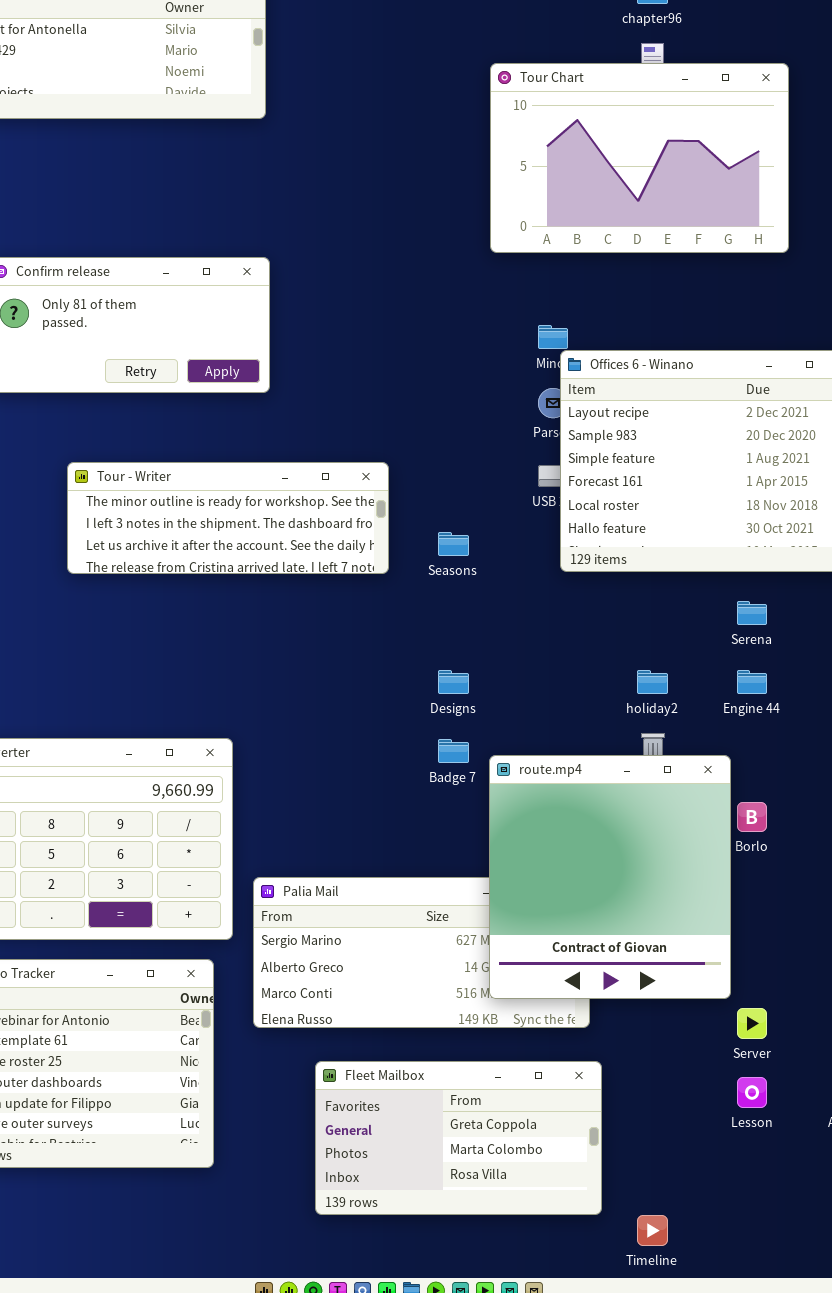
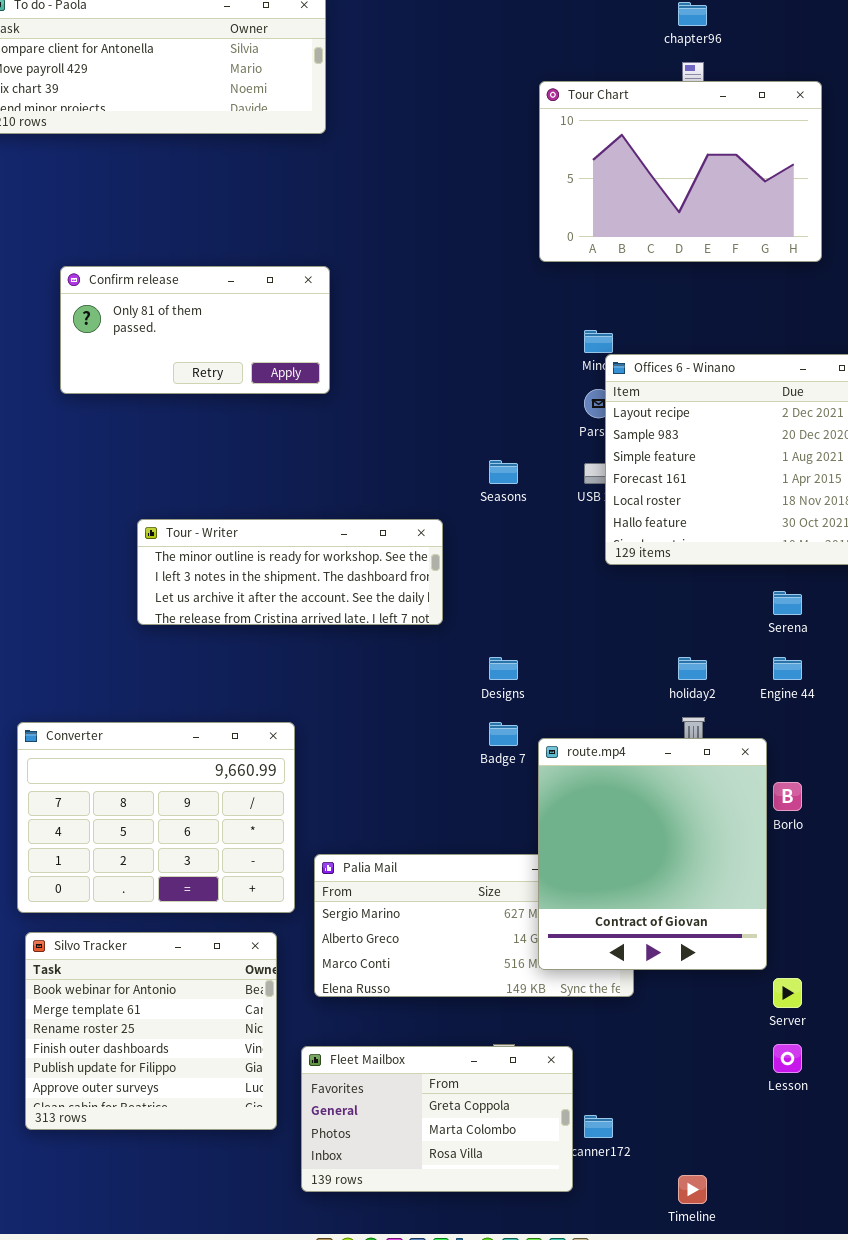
Tour - Writer: [67,462,389,574] -> [137,519,443,625], moved
Seasons: [438,532,469,556] -> [489,460,518,484], moved
Fleet Mailbox: [315,1061,602,1215] -> [301,1046,573,1192], moved

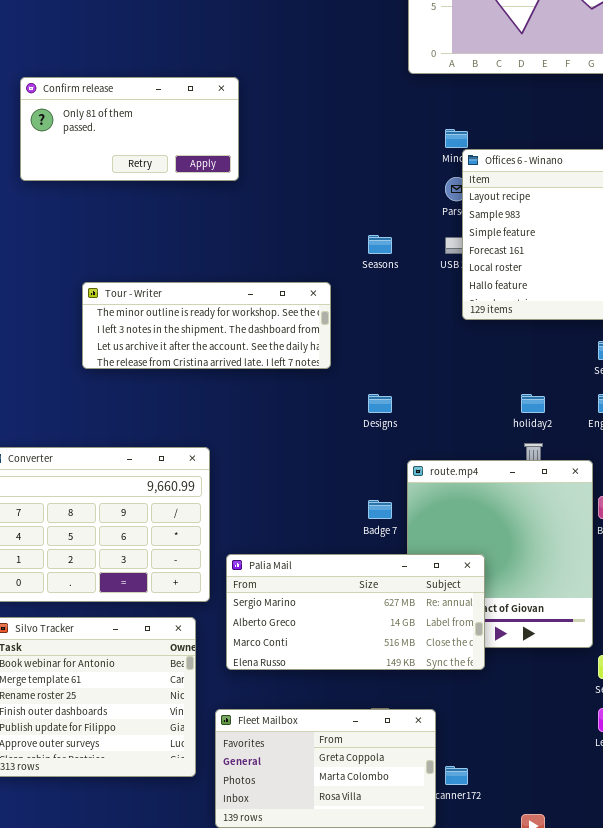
Badge 7: [489,722,518,746] -> [368,500,392,519], moved
Palia Mail: [314,854,634,997] -> [226,554,485,670], raised

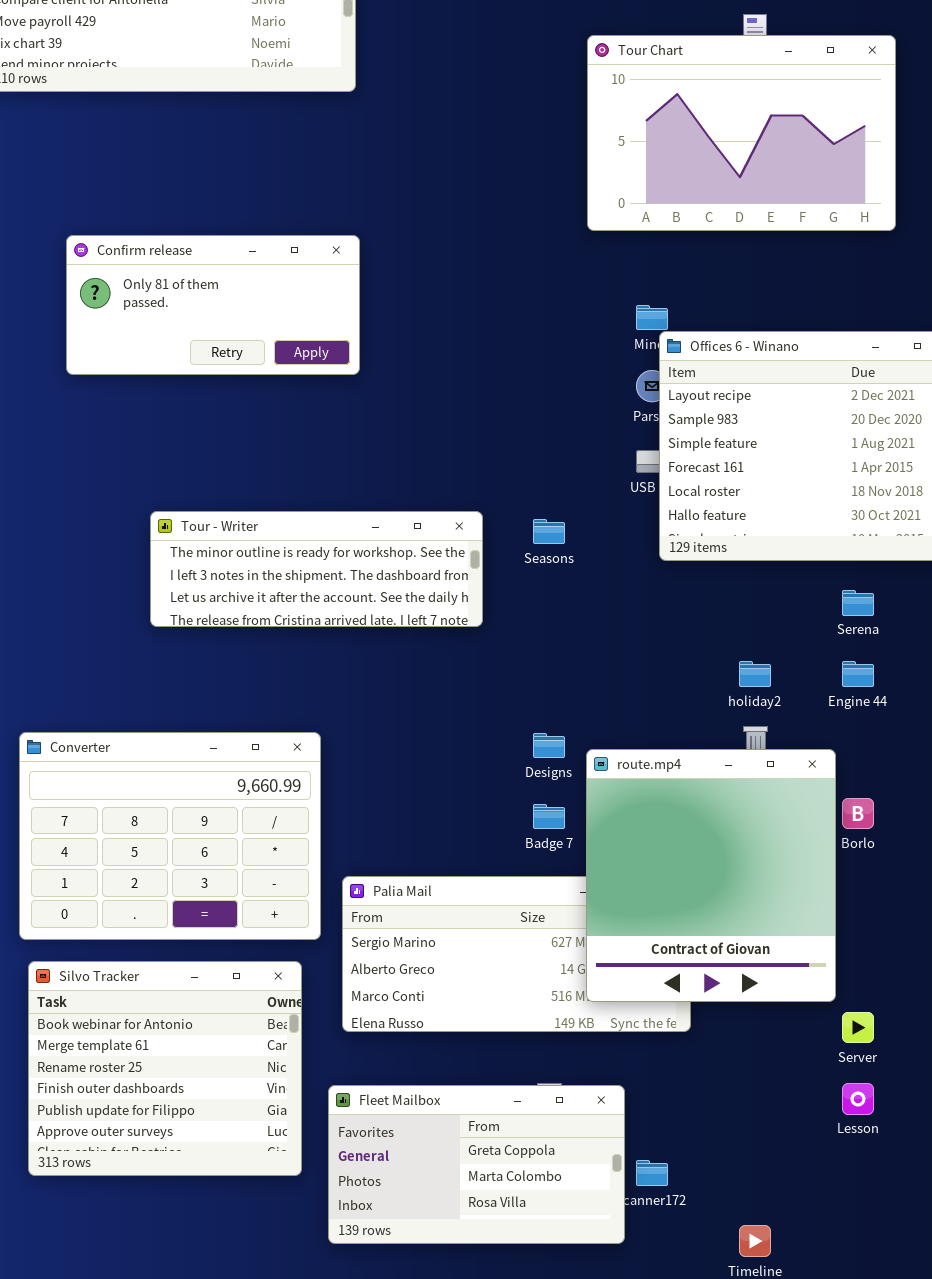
Seasons: [368,235,392,254] -> [533,519,565,544], moved
Designs: [368,394,392,413] -> [533,733,565,758], moved
route.mp4: [407,460,593,648] -> [586,749,836,1002], raised

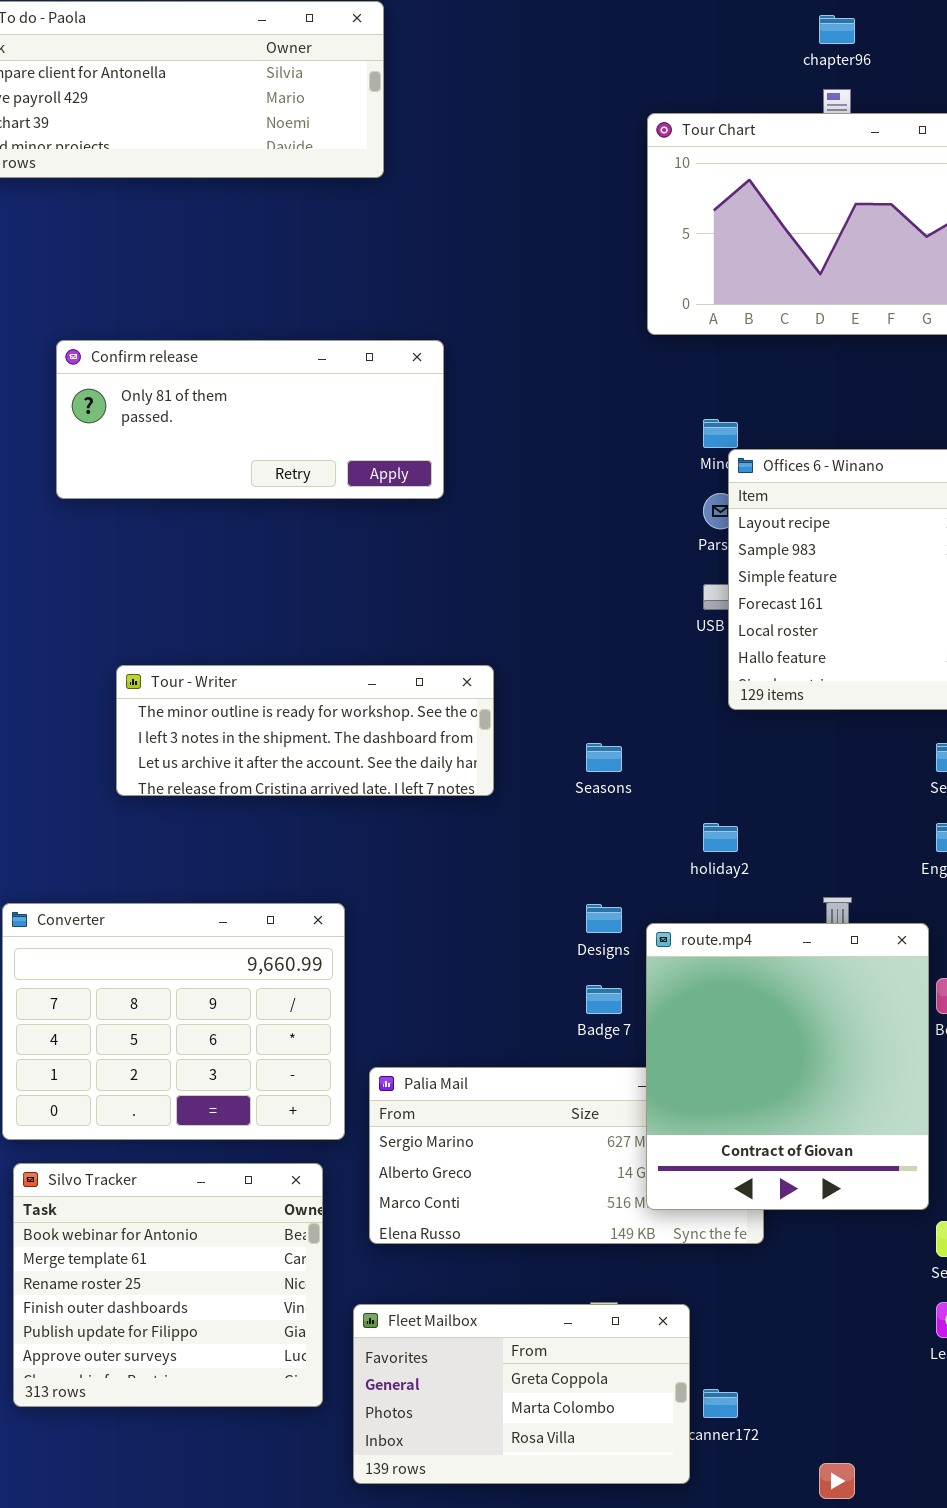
Confirm release: [66,235,360,375] -> [56,340,444,499], resized
Tour - Writer: [150,511,483,627] -> [116,665,494,796], moved
Seasons: [533,519,565,544] -> [586,743,622,772], moved
holiday2: [739,661,771,687] -> [703,823,738,852], moved

